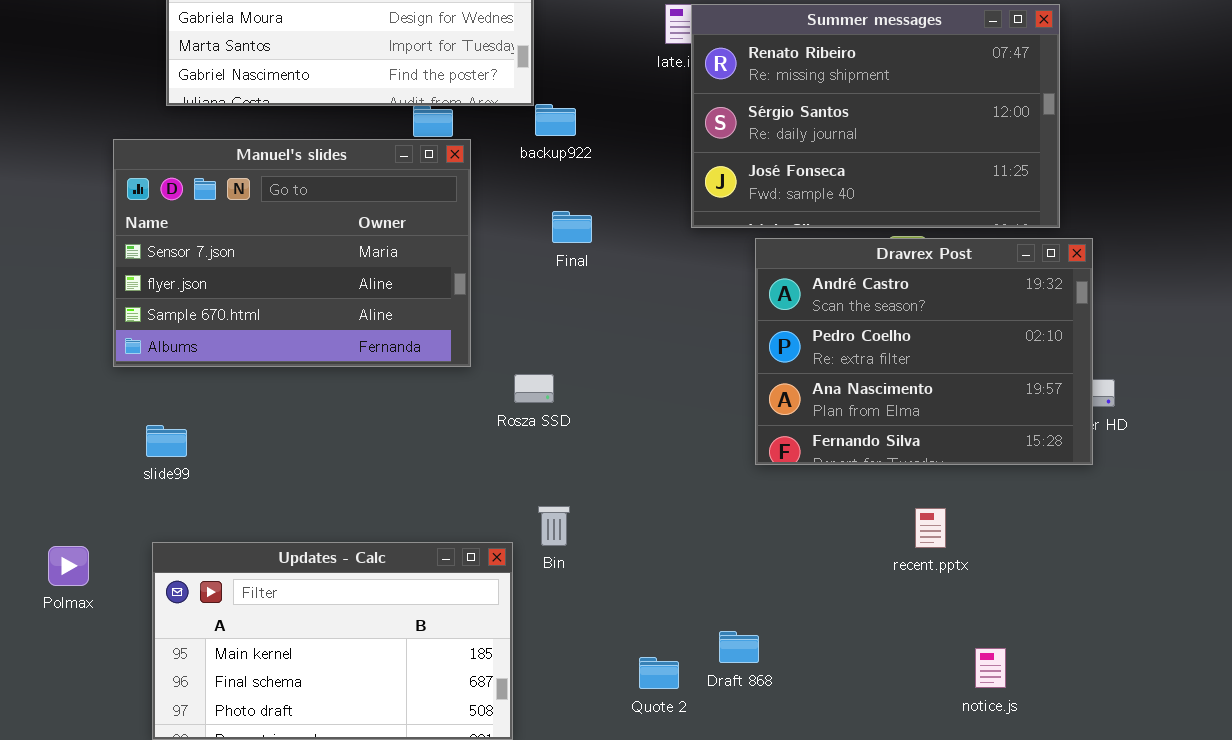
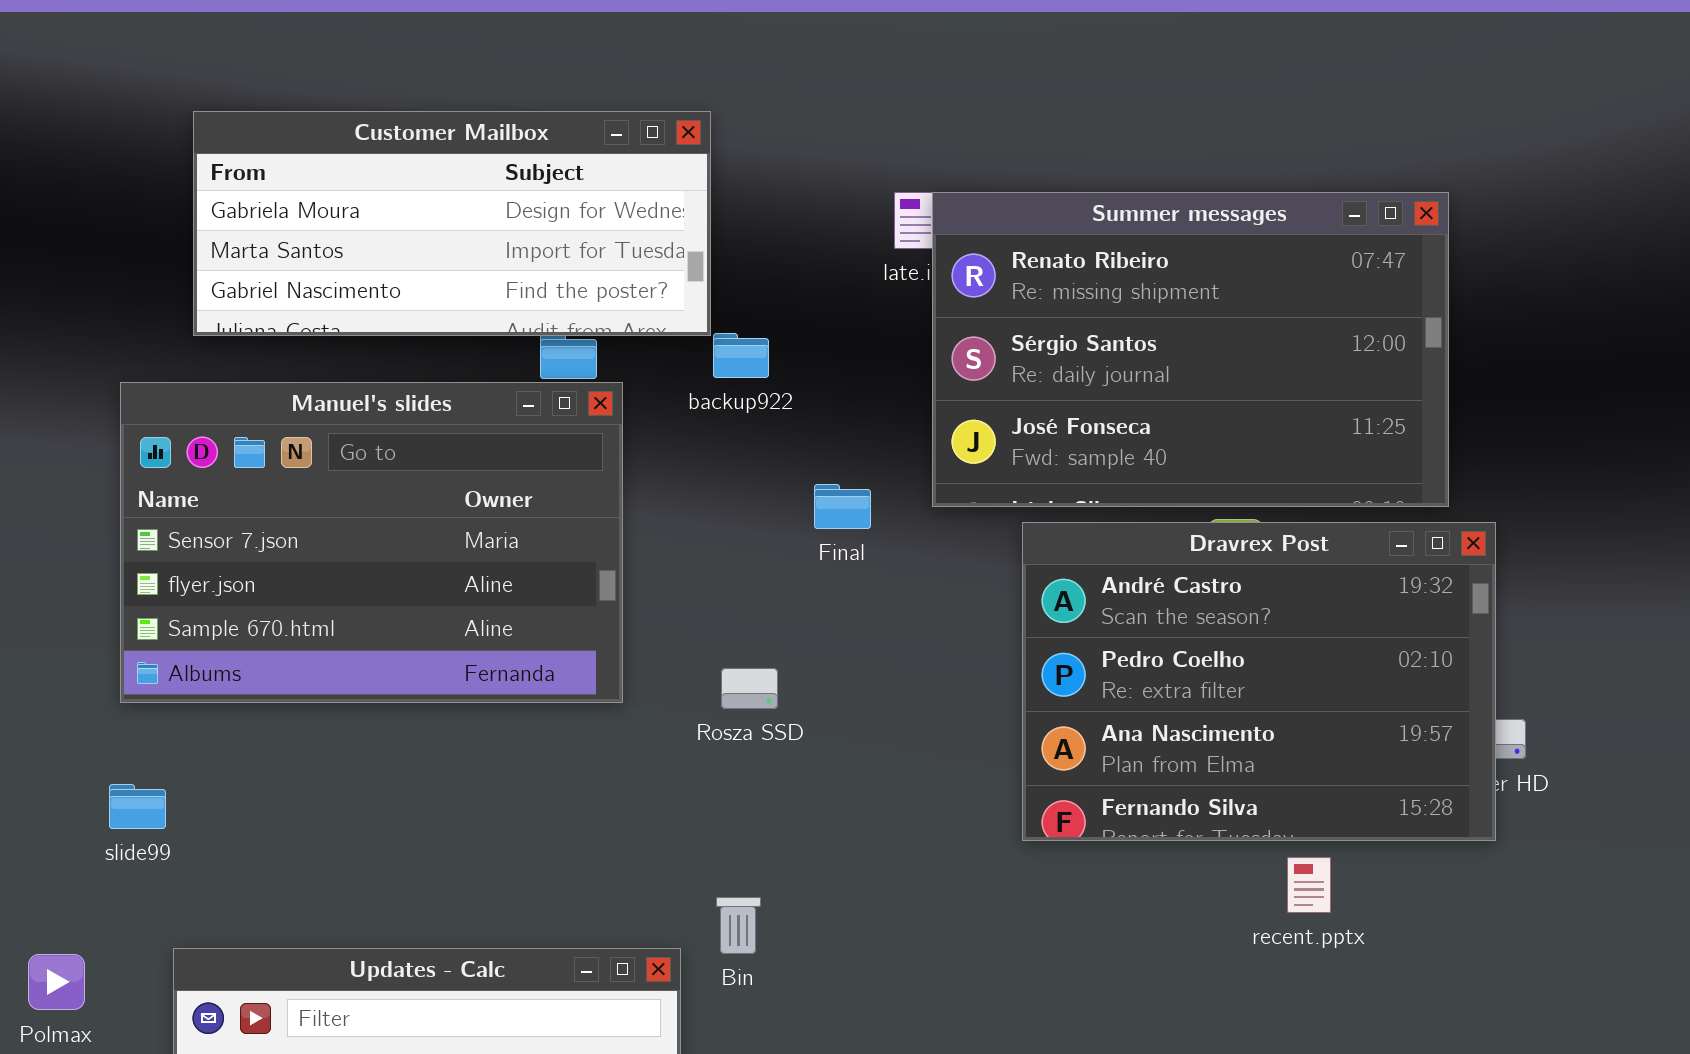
Final: [552,211,592,243] -> [814,484,871,529], moved
Rosza SSD: [514,374,554,403] -> [721,668,778,709], moved
slide99: [146,425,187,457] -> [109,784,166,829], moved
recent.pptx: [915,508,946,548] -> [1287,857,1331,913], moved

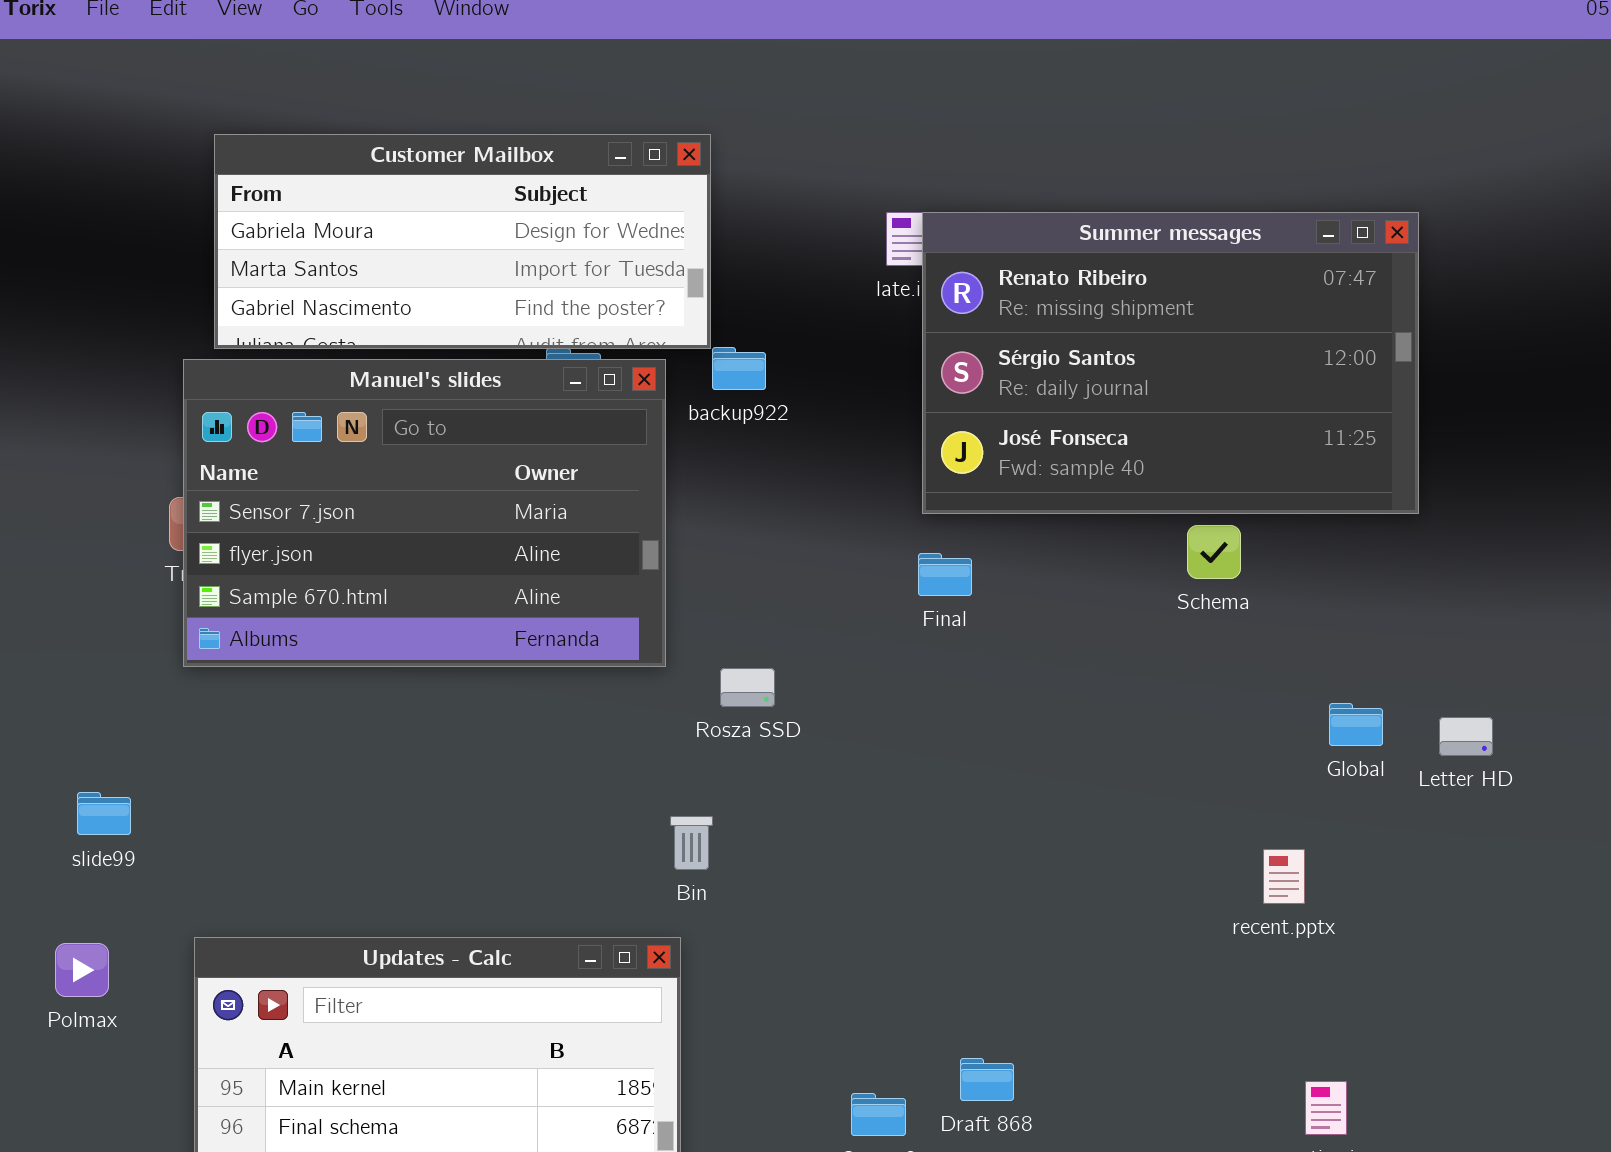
Manuel's slides: [120,382,623,703] -> [183,359,666,667], moved
Final: [814,484,871,529] -> [918,553,972,596], moved
Dravrex Post: [1022,522,1496,841] -> none, closed
slide99: [109,784,166,829] -> [77,792,131,835], moved
Bin: [716,897,761,954] -> [670,816,713,870], moved

